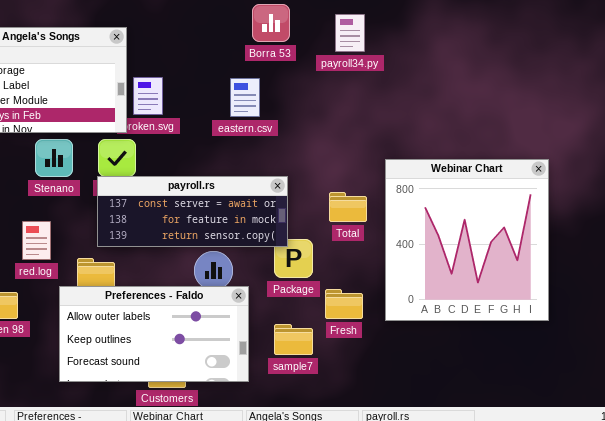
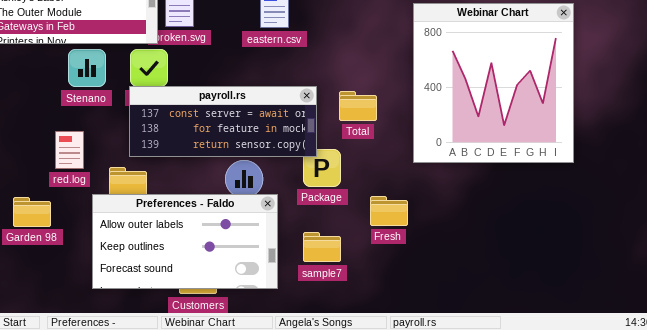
Webinar Chart: [385,159,549,321] -> [413,3,574,163], moved
Total: [329,192,367,222] -> [339,91,377,121], moved
Fresh: [325,289,363,319] -> [370,196,408,226], moved

